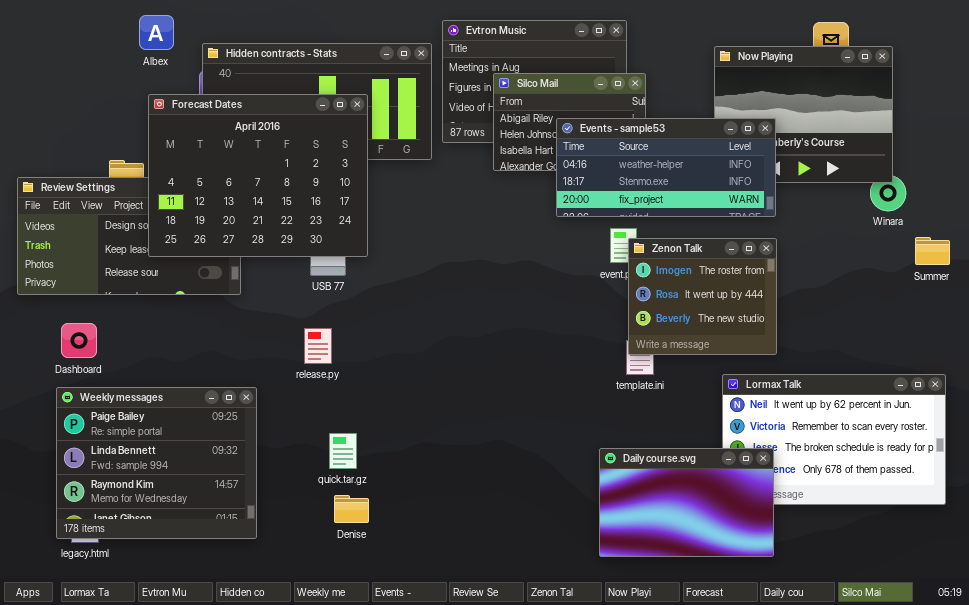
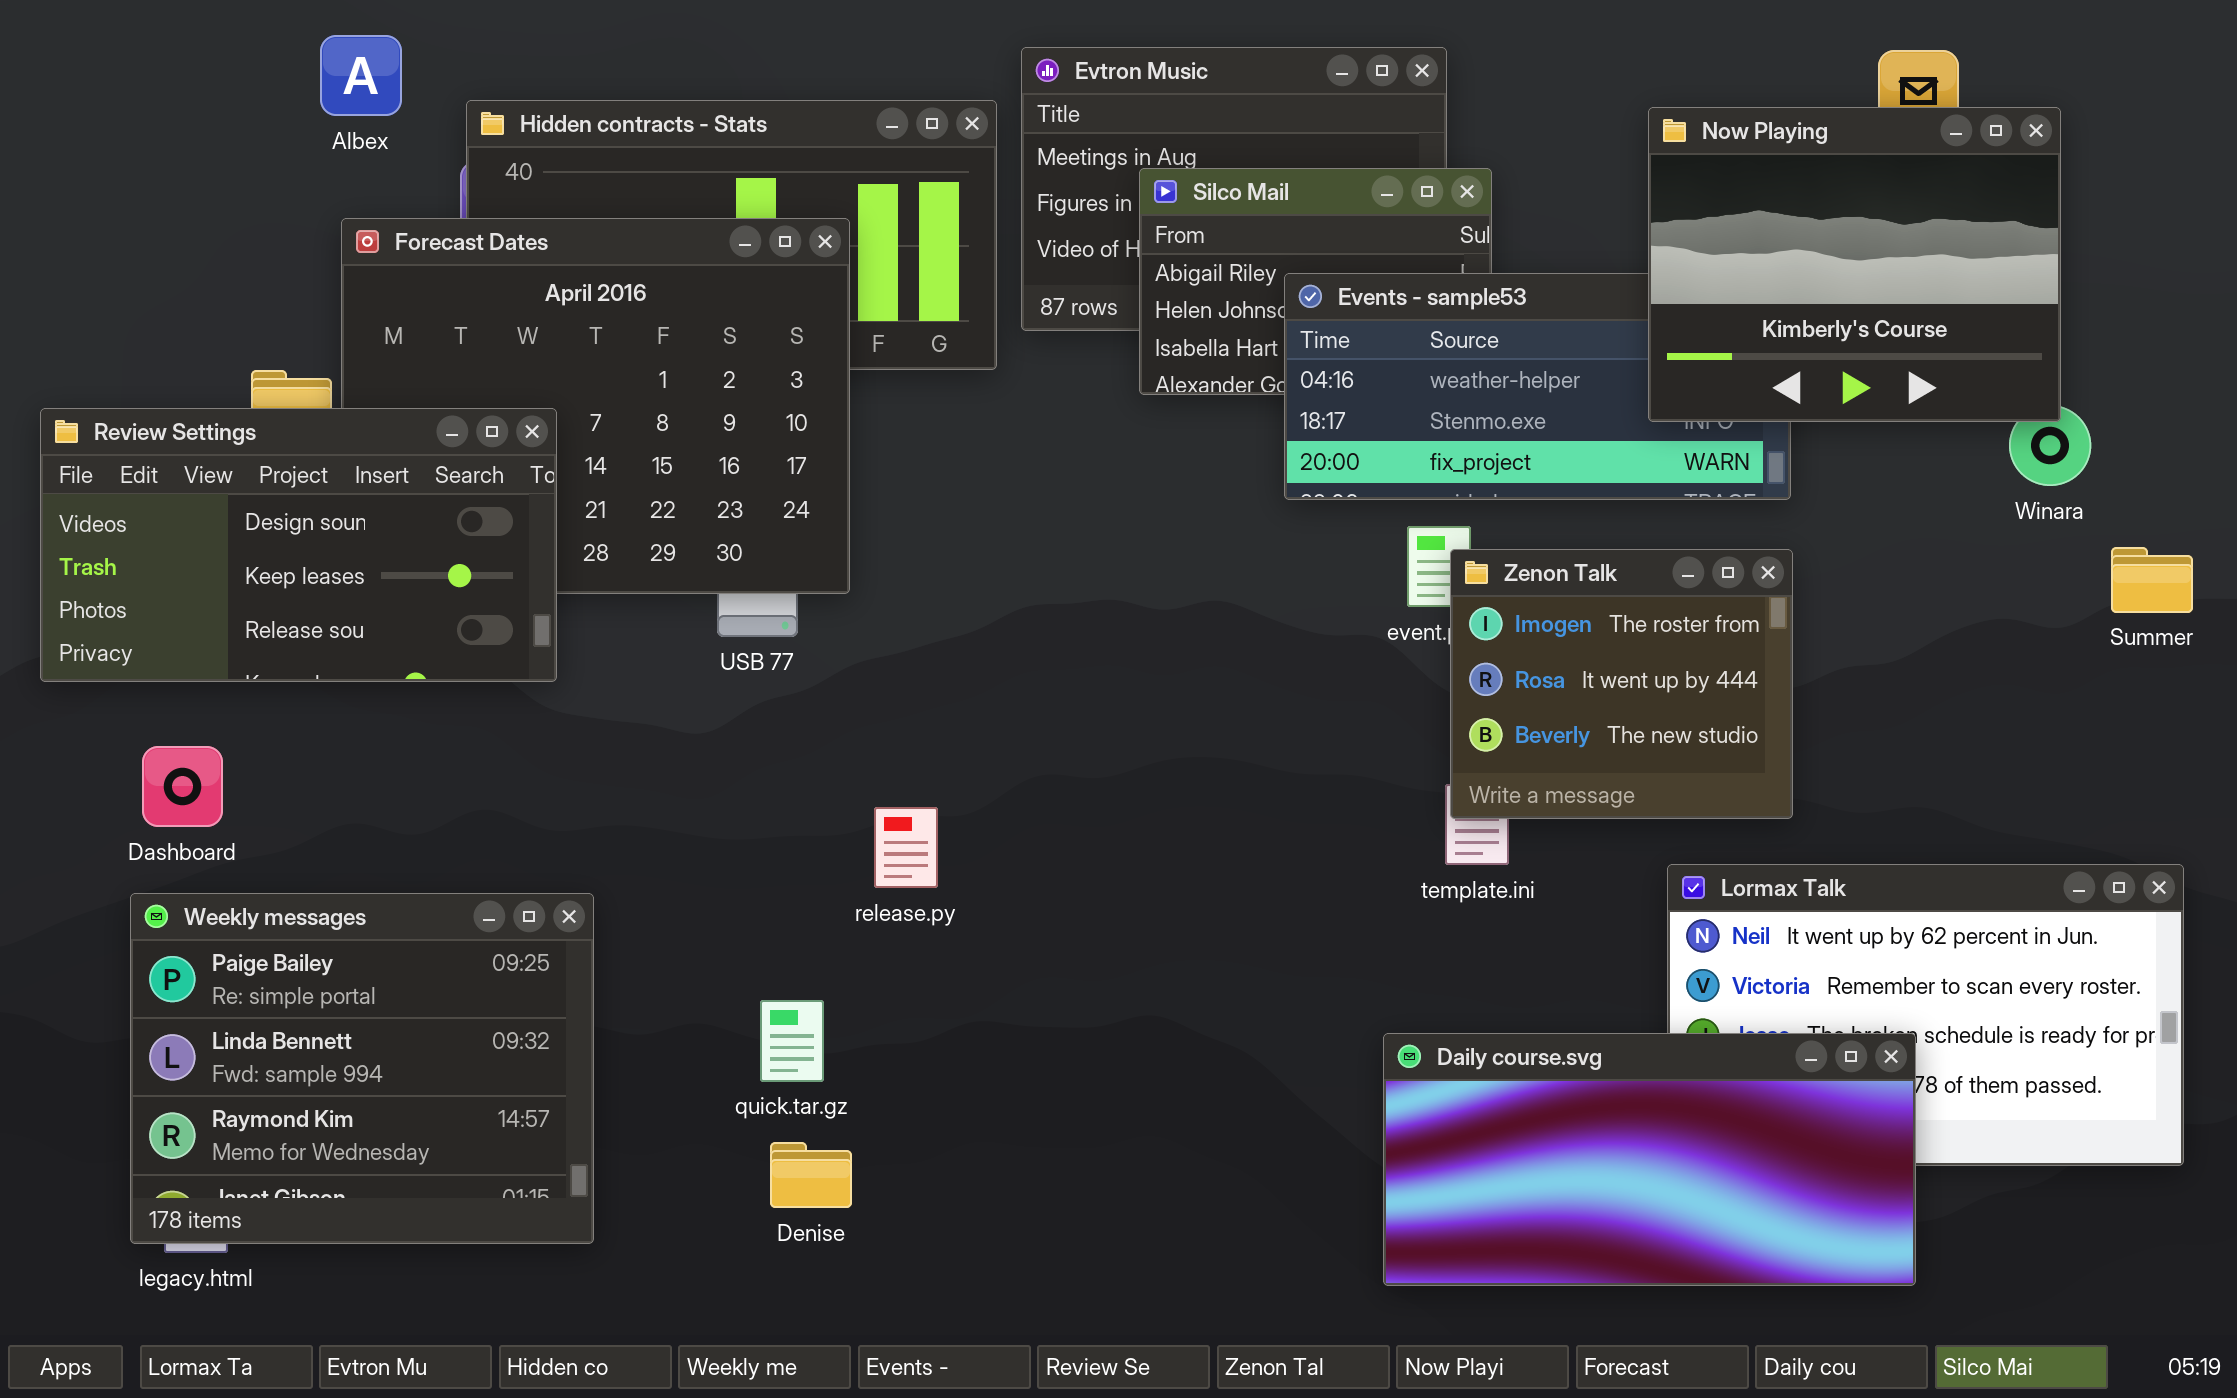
Now Playing: [714,46,893,183] -> [1648,107,2061,422], raised
Review Settings: [17,177,241,295] -> [40,408,557,682], raised
release.py: [304,328,332,364] -> [874,807,938,888], moved
Daily course.svg: [599,448,774,557] -> [1383,1033,1916,1286], resized

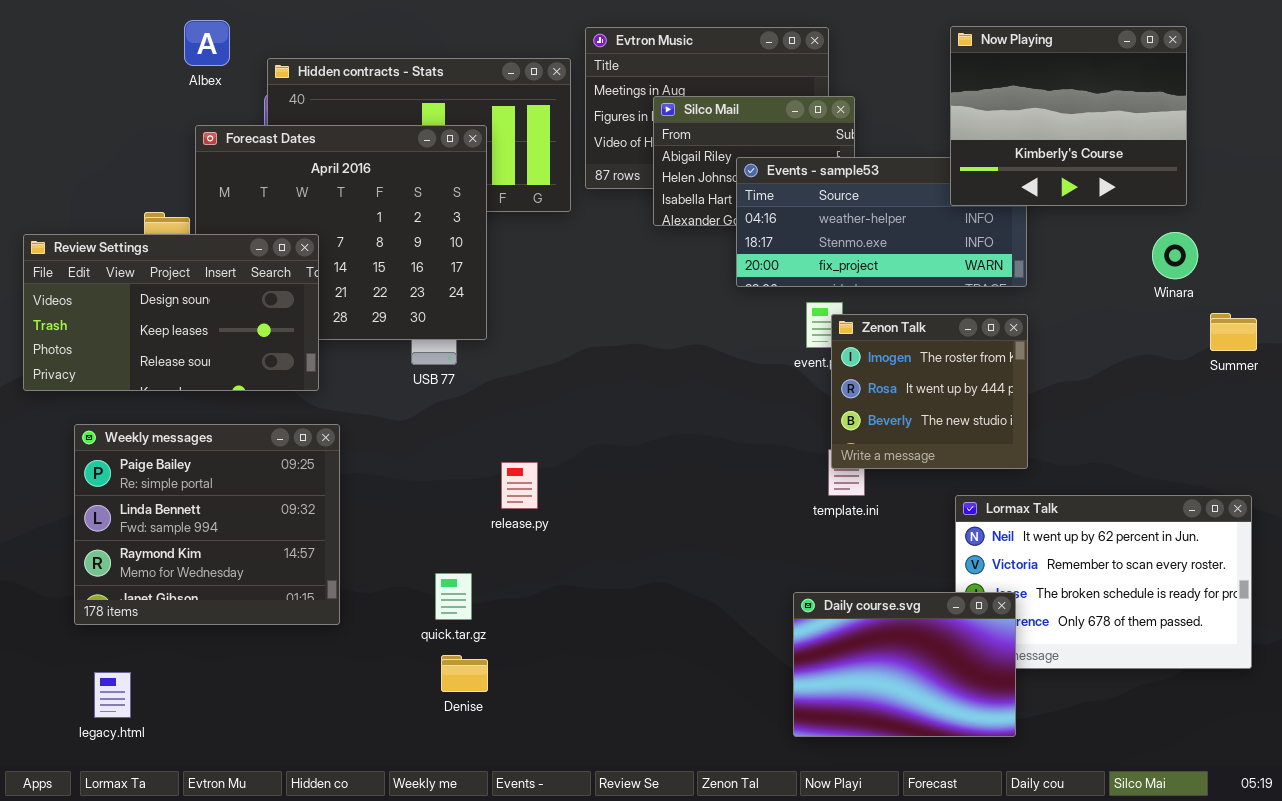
Now Playing: [1648,107,2061,422] -> [950,26,1187,206], moved
Weekly messages: [130,893,594,1244] -> [74,424,340,625], moved
Daily course.svg: [1383,1033,1916,1286] -> [793,592,1016,737], resized

